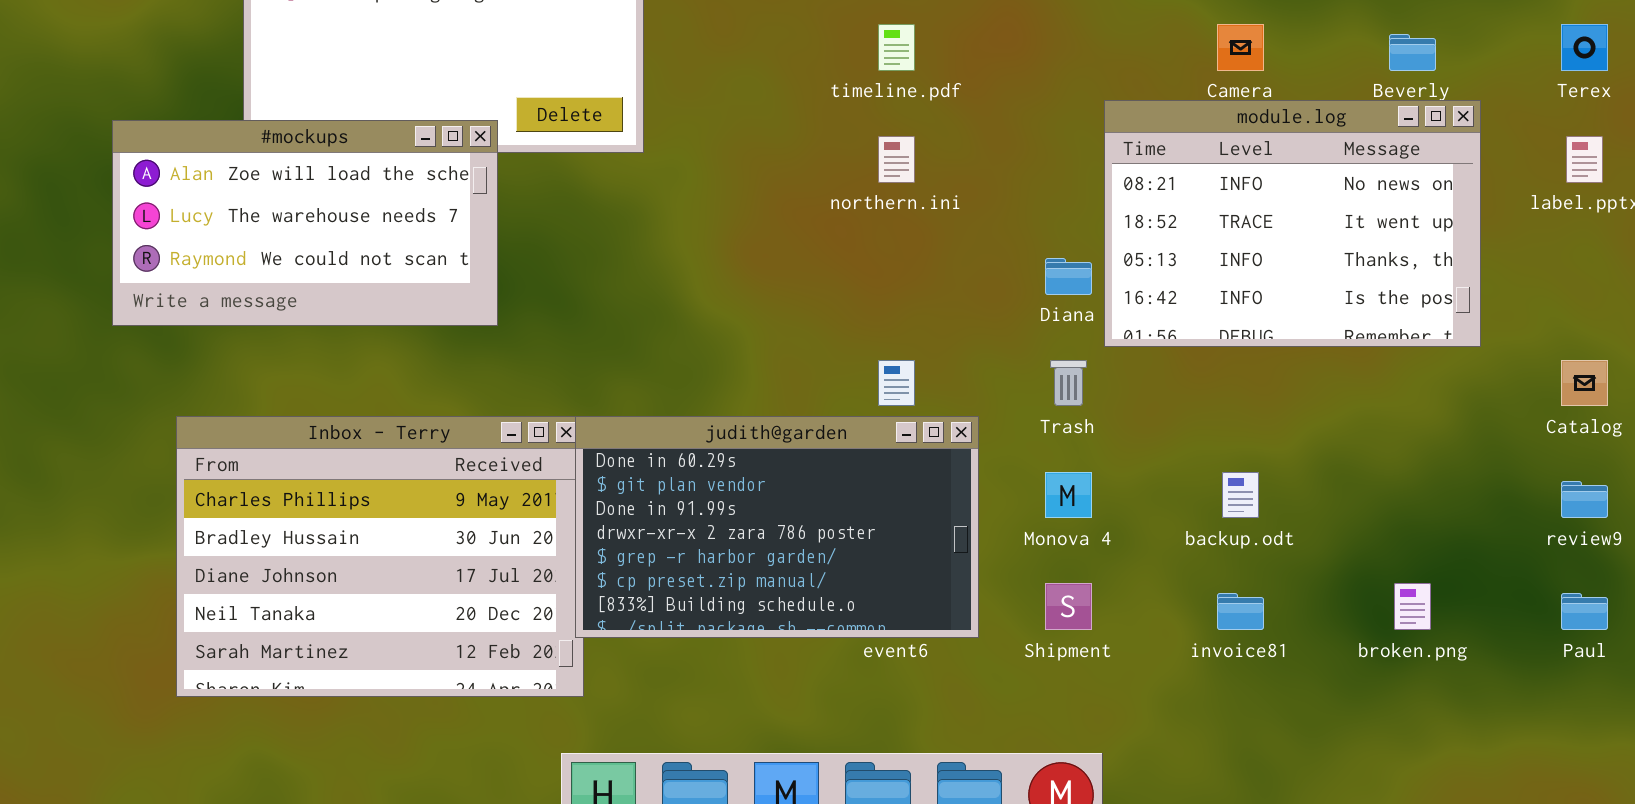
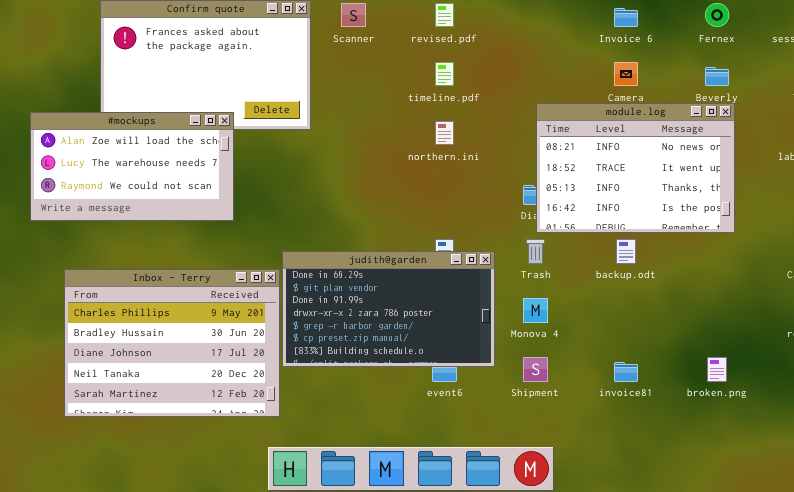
module.log: [1104,100,1481,347] -> [536,103,735,233], moved
judith@garden: [575,416,979,638] -> [282,251,495,367], moved
backup.odt: [1222,472,1259,518] -> [616,239,636,264], moved

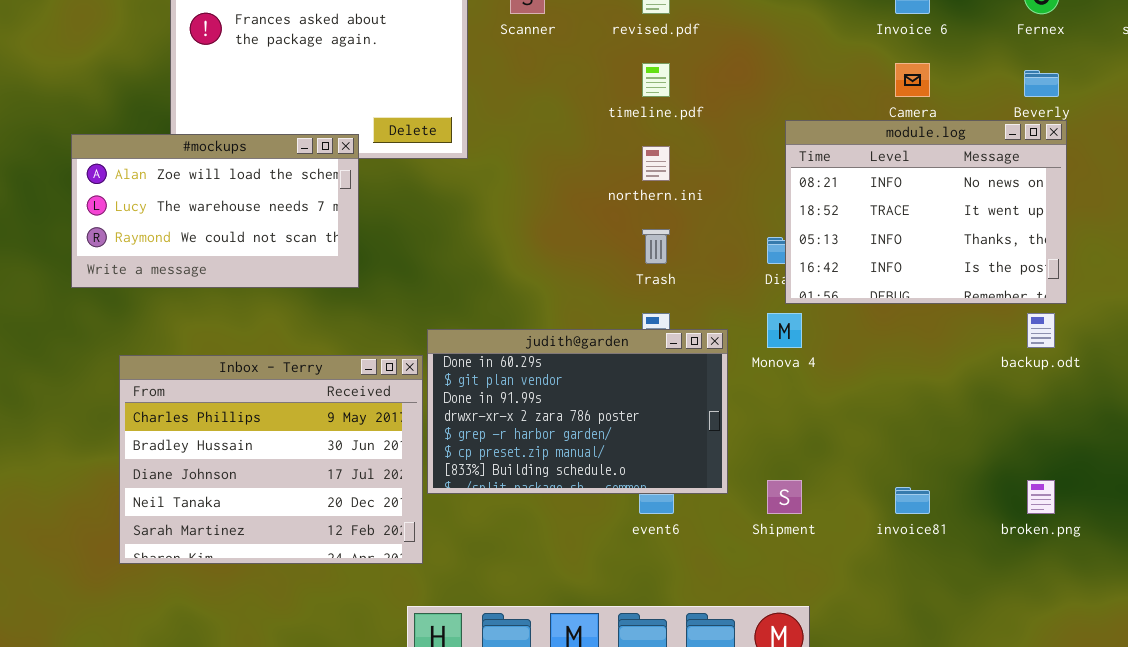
Trash: [526,239,545,264] -> [642,229,670,264], moved
backup.odt: [616,239,636,264] -> [1027,313,1055,348], moved
Monova 4: [523,298,548,323] -> [767,313,802,348], moved

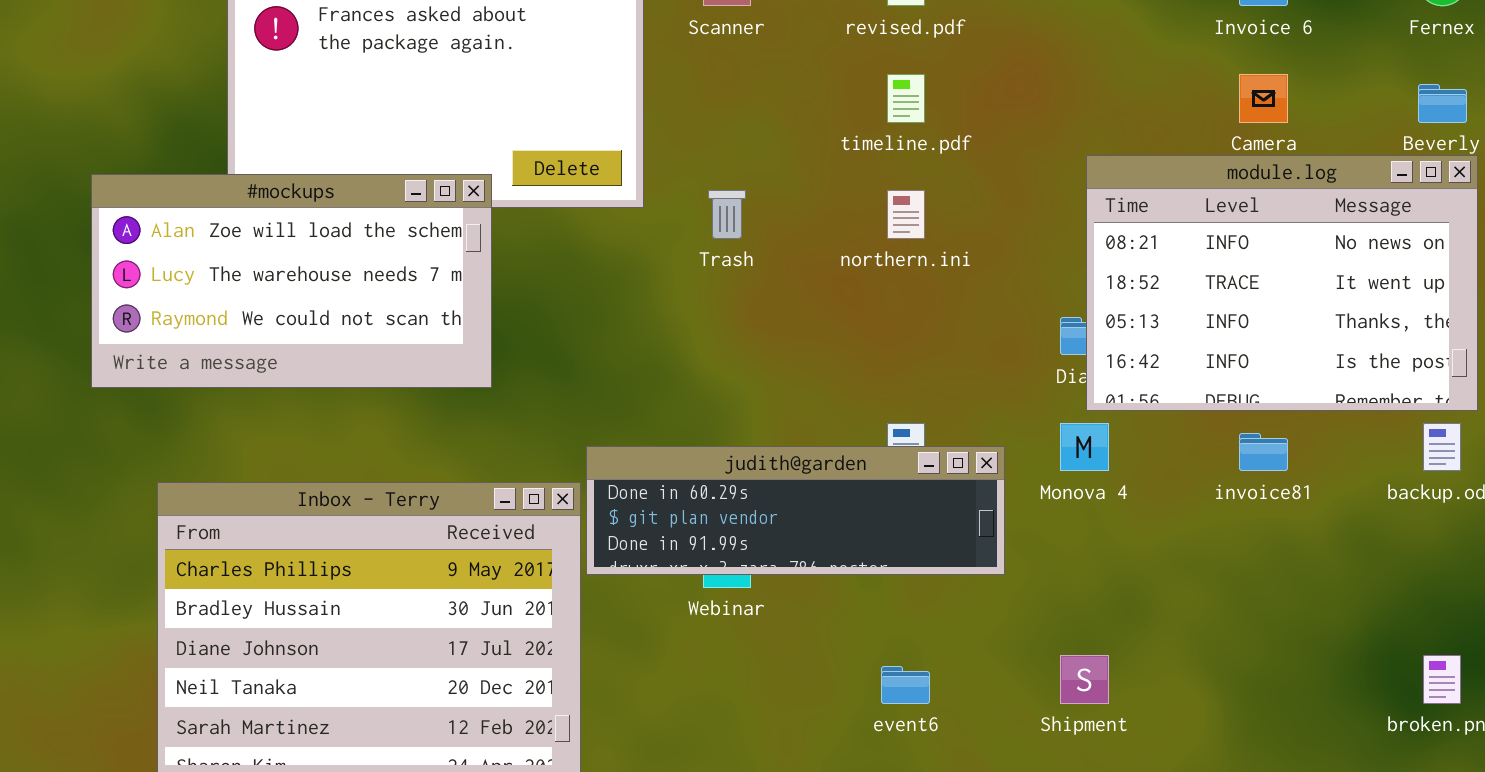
Trash: [642,229,670,264] -> [708,190,746,239], moved
judith@garden: [427,329,728,494] -> [586,446,1005,575], resized
invoice81: [895,487,930,514] -> [1239,433,1288,471], moved

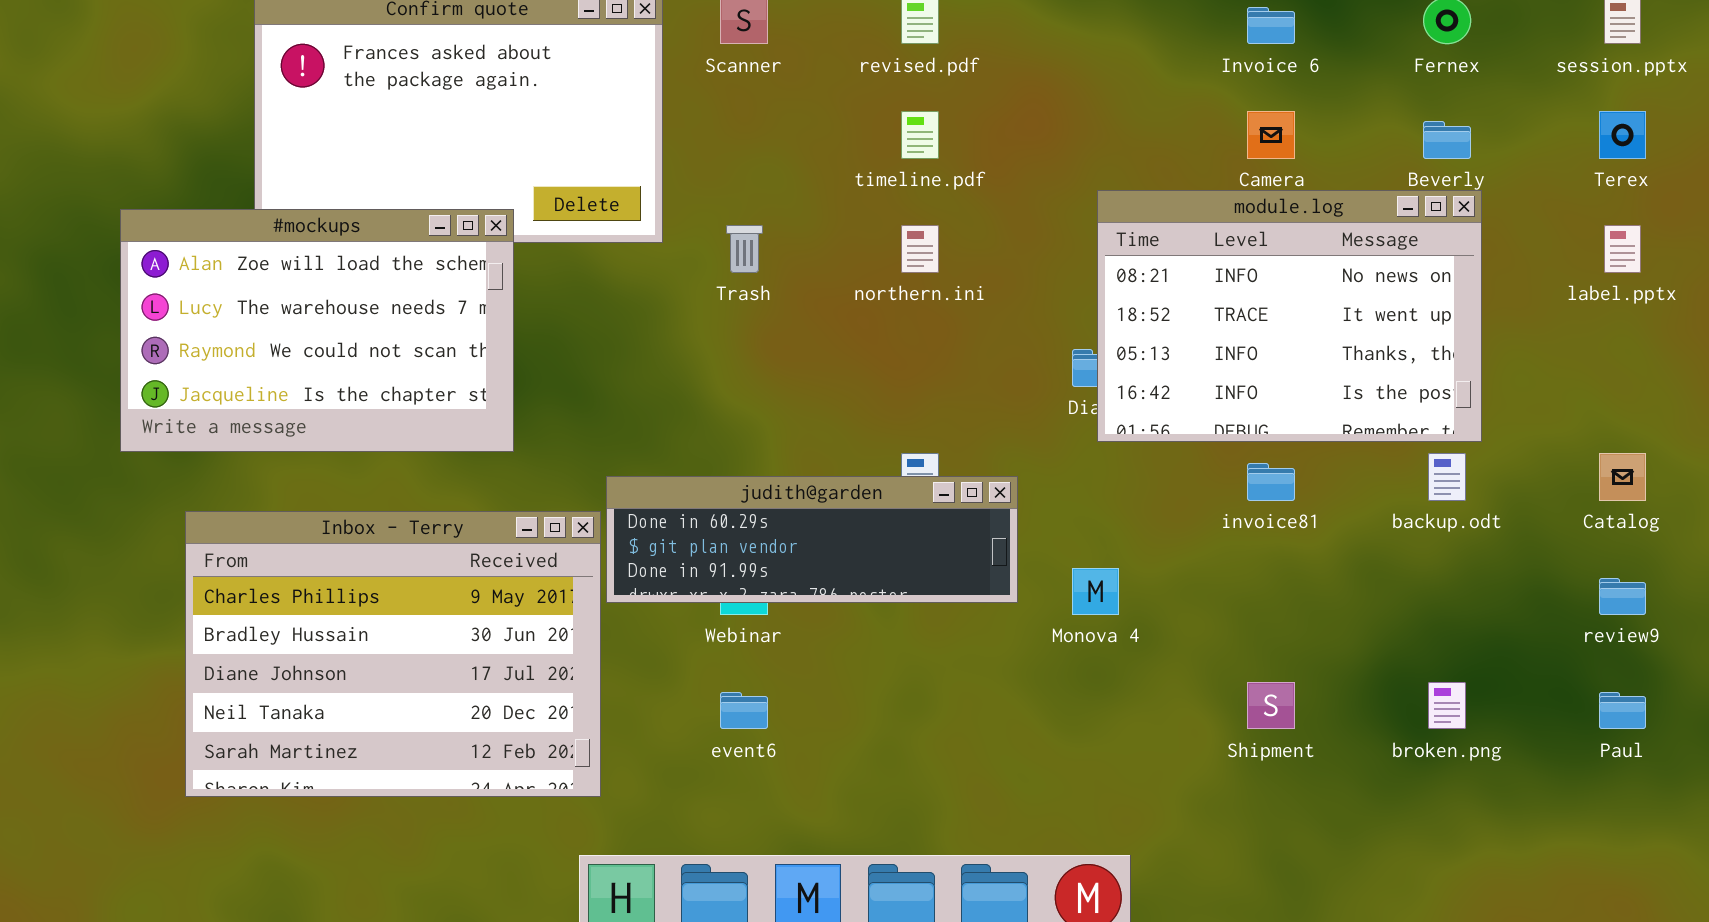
#mockups: [91,174,492,388] -> [120,209,514,452], resized
Monova 4: [1060,423,1109,471] -> [1072,568,1119,615], moved
Shipment: [1060,655,1109,704] -> [1247,682,1295,729], moved
event6: [881,666,930,704] -> [720,692,768,729], moved

